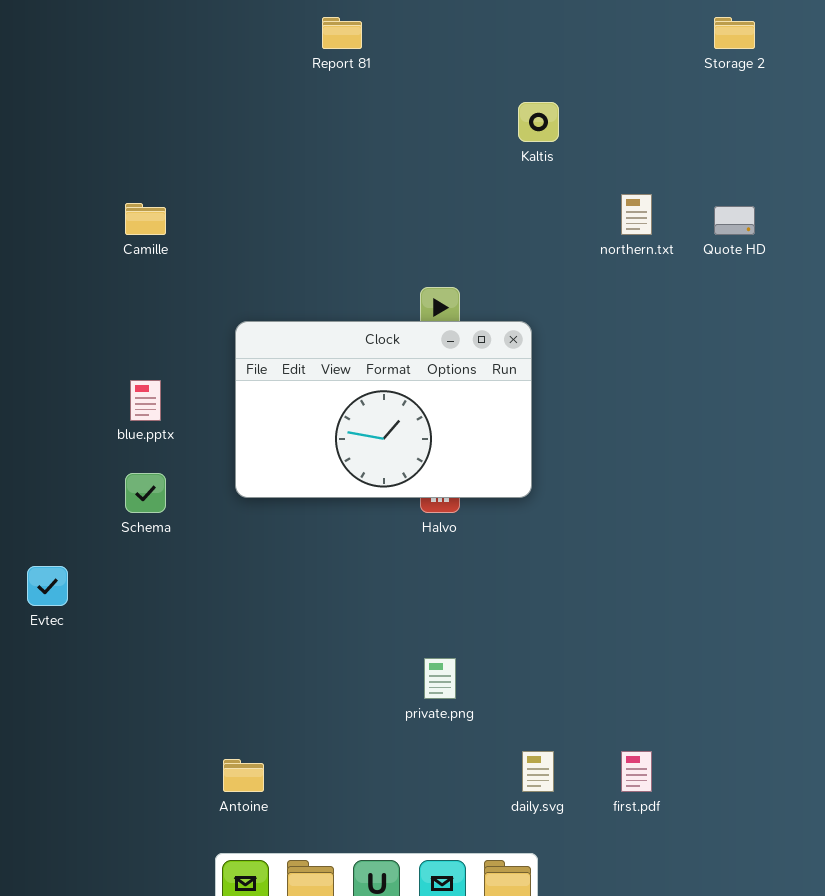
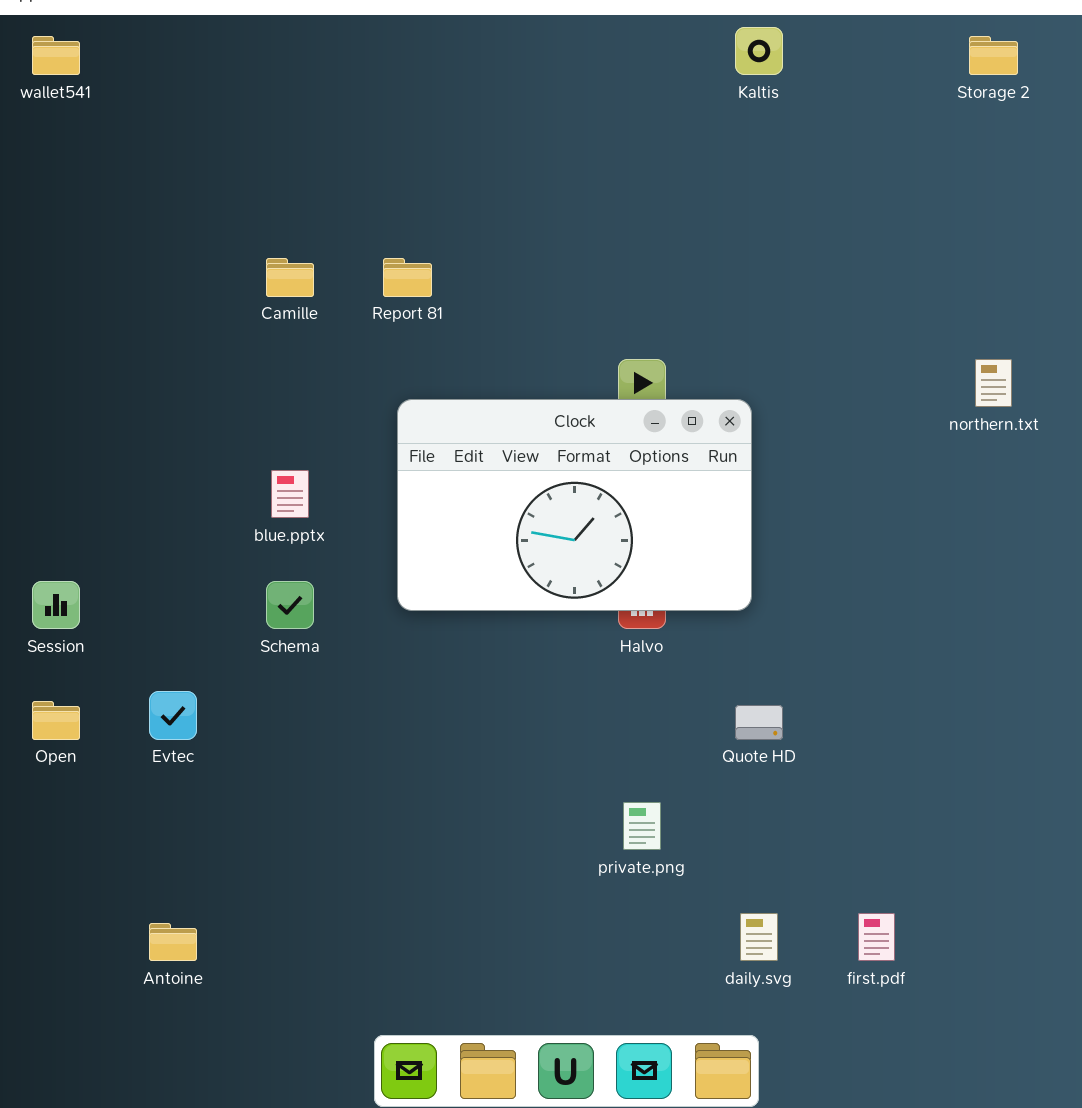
Report 81: [322,17,362,49] -> [383,258,432,297], moved
Kaltis: [518,102,559,142] -> [735,27,783,75], moved
northern.txt: [621,194,652,235] -> [975,359,1012,407], moved
Quote HD: [714,206,755,235] -> [735,705,783,740], moved
Antoine: [223,759,264,792] -> [149,923,197,961], moved

